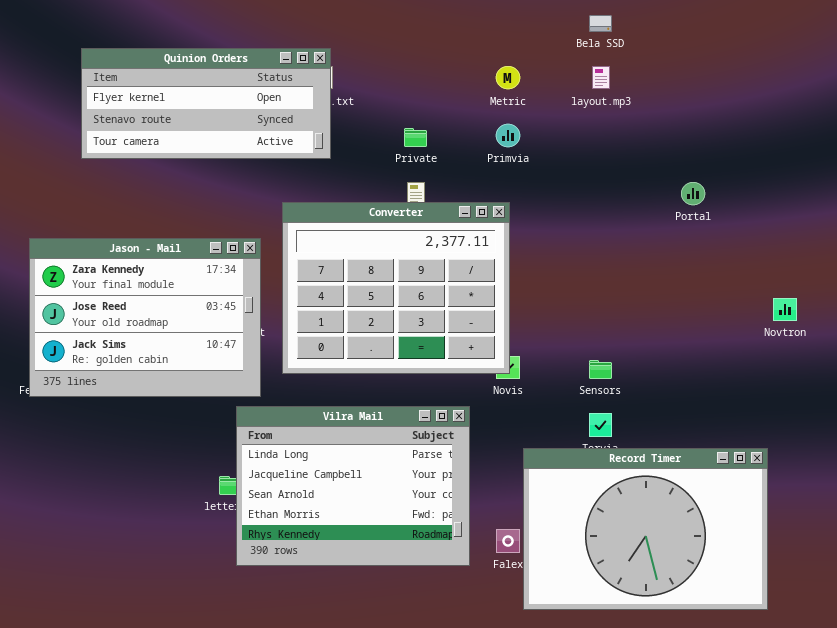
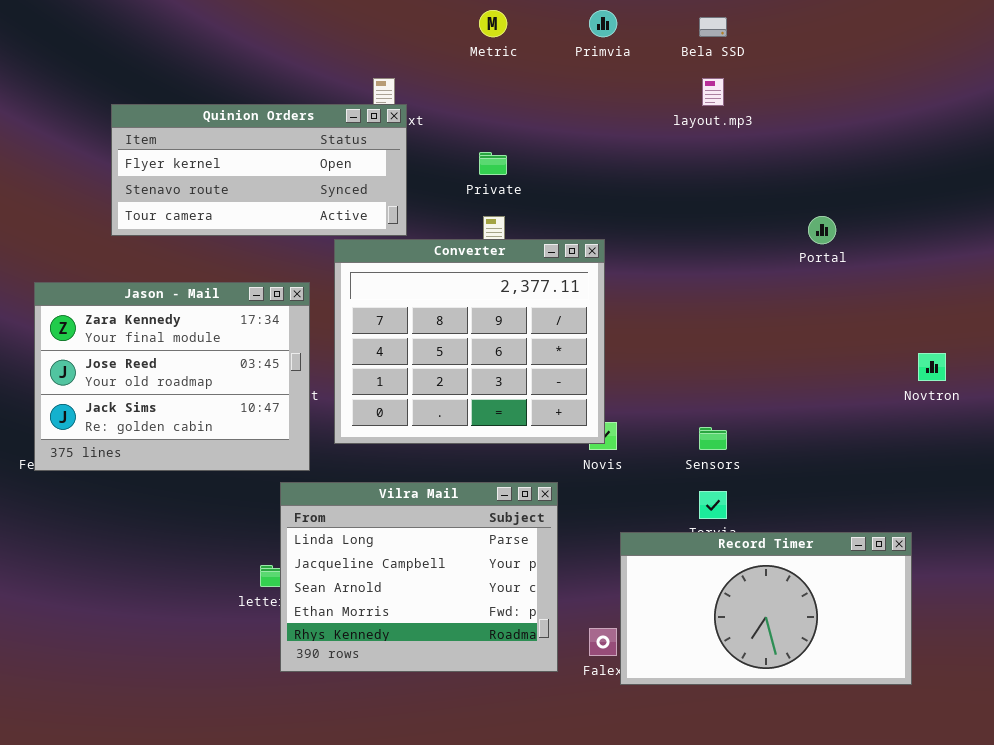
Quinion Orders: [81,48,331,159] -> [111,104,407,236], moved
Metric: [496,66,520,89] -> [479,10,507,37], moved
Primvia: [496,124,520,147] -> [589,10,617,37], moved
Record Timer: [523,448,768,610] -> [620,532,912,685], resized

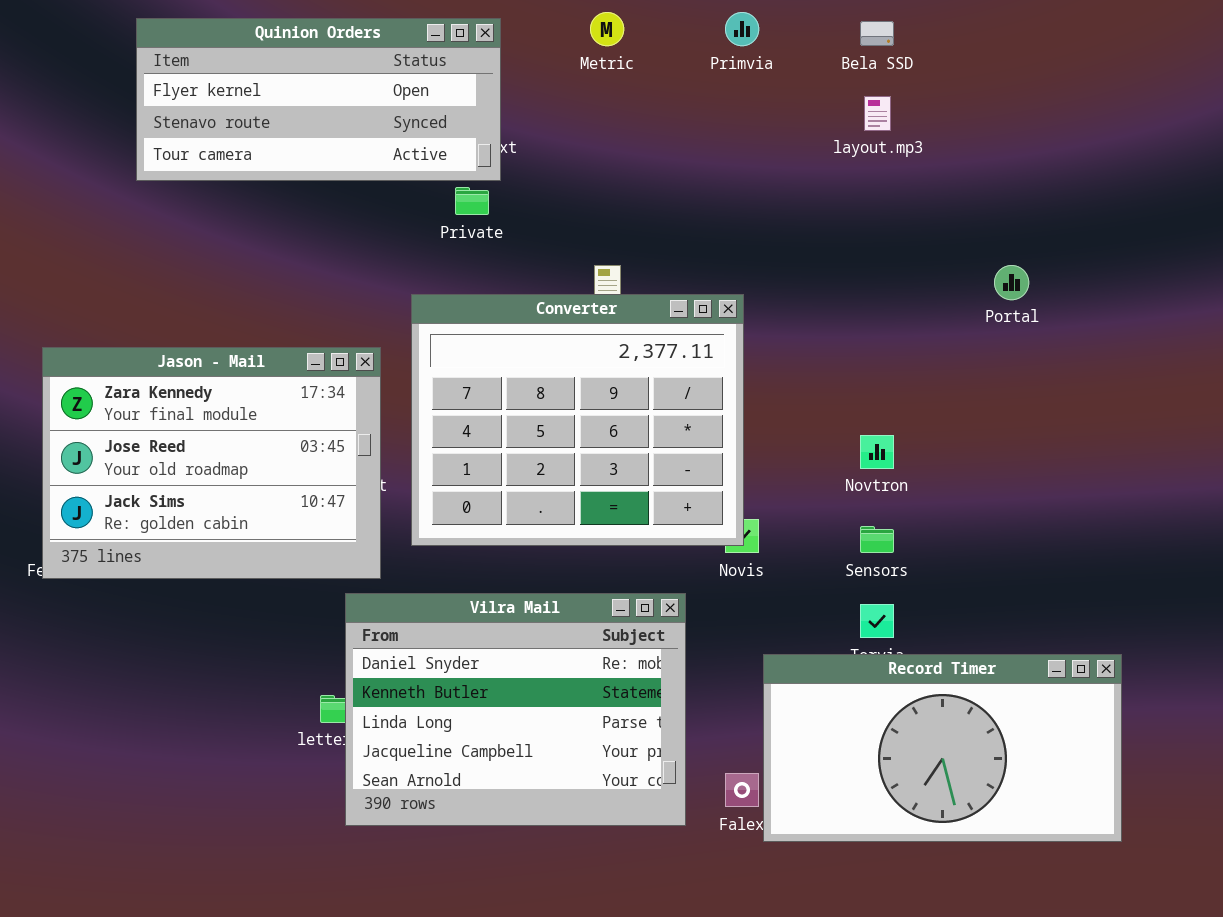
Quinion Orders: [111,104,407,236] -> [136,18,501,181], moved
Private: [479,152,507,175] -> [455,187,489,215], moved
Novtron: [918,353,946,381] -> [860,435,894,469], moved
Vilra Mail: [280,482,558,672] -> [345,593,686,826], scrolled up 2 rows

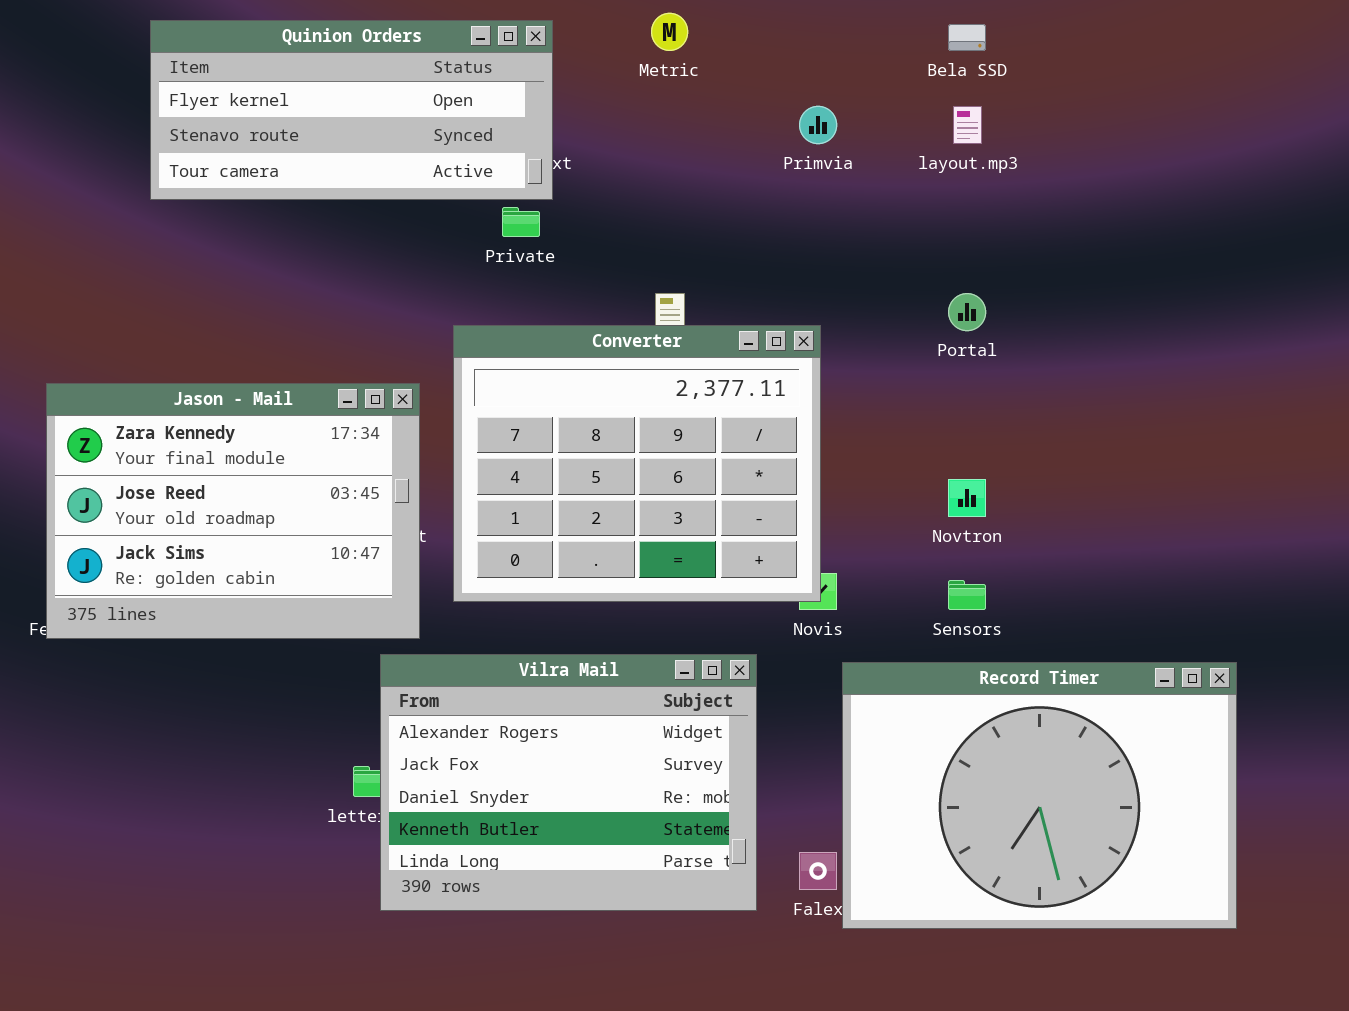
Primvia: [725,12,759,46] -> [799,106,837,144], moved
Portal: [994,265,1029,300] -> [948,293,986,331], moved
Vilra Mail: [345,593,686,826] -> [380,654,757,911], scrolled up 2 rows
Record Timer: [763,654,1122,842] -> [842,662,1237,929], resized

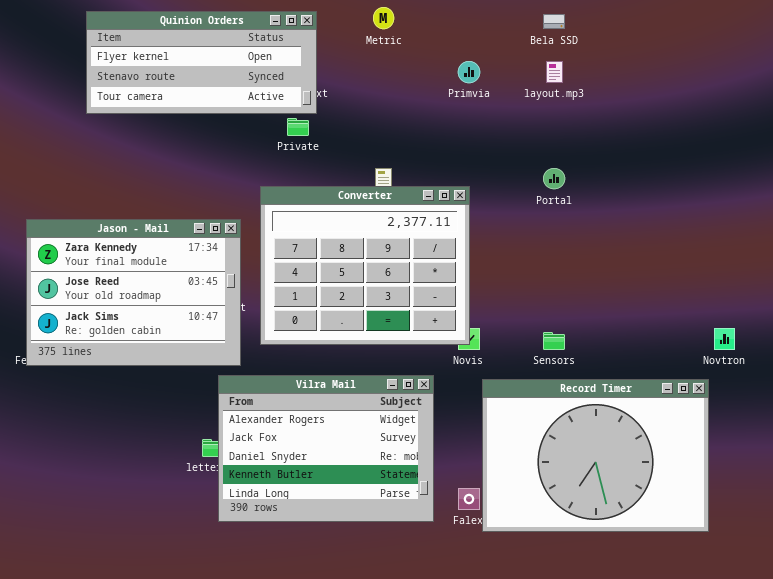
Novtron: [948,479,986,517] -> [714,328,735,350], moved

